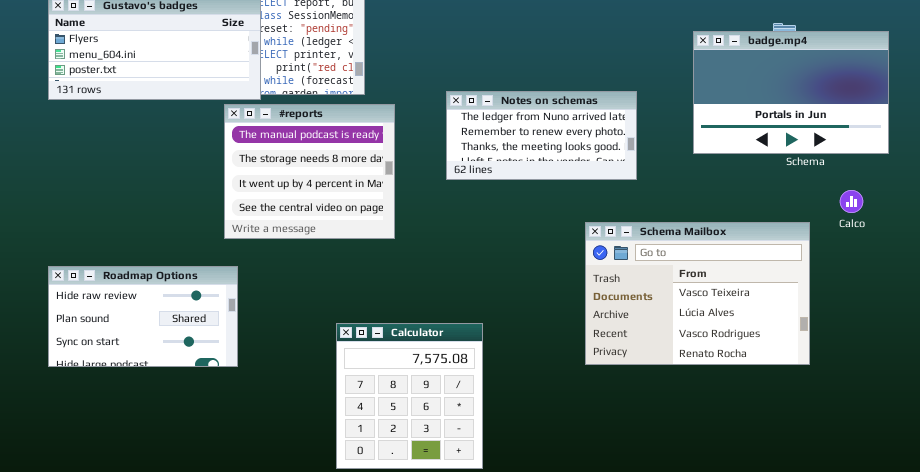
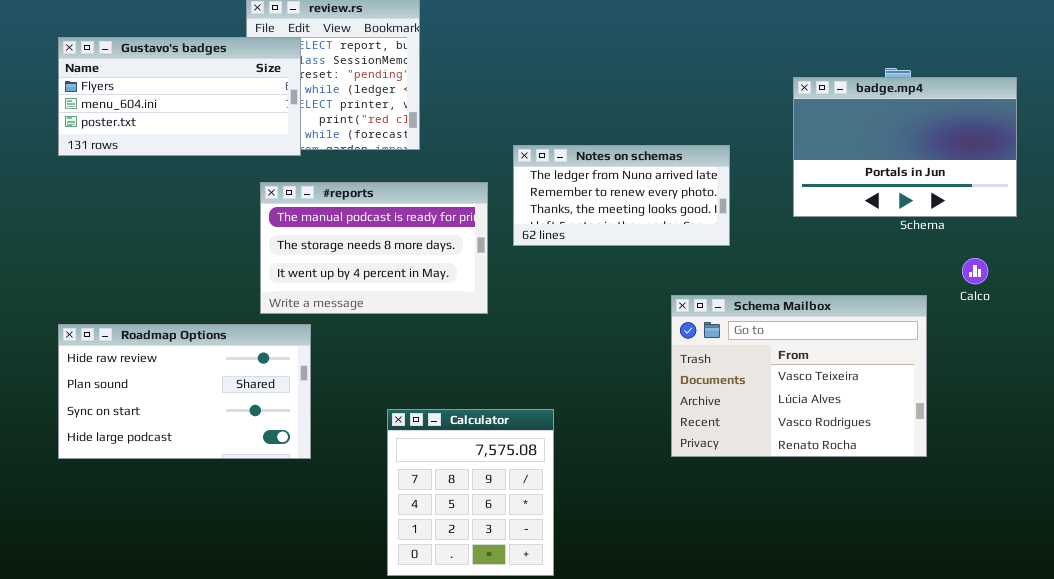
#reports: [224,104,395,239] -> [260,182,488,314], resized
Roadmap Options: [48,266,238,367] -> [58,324,311,459], resized

